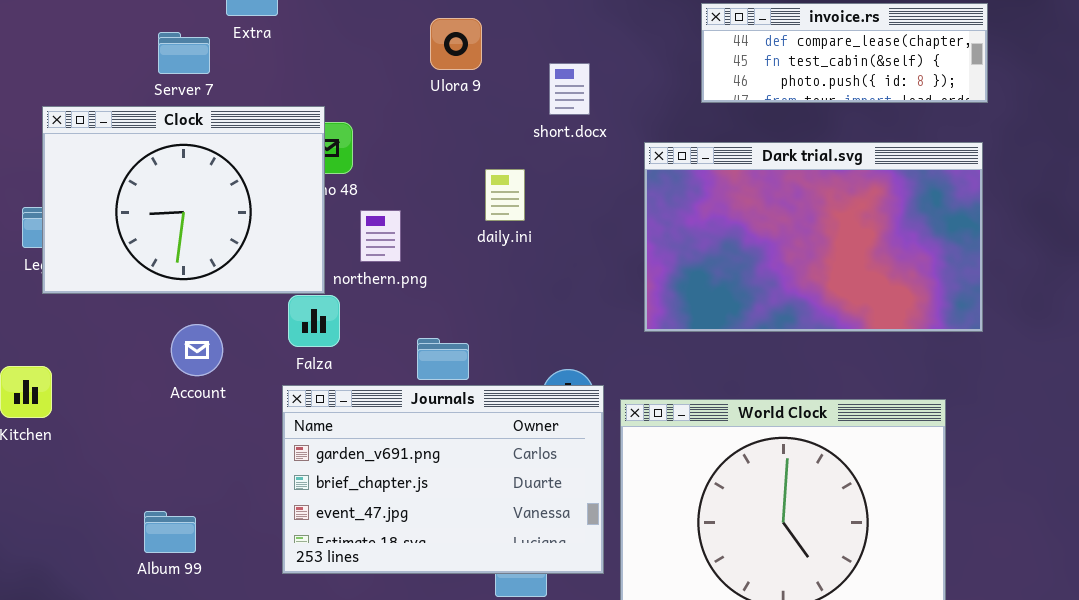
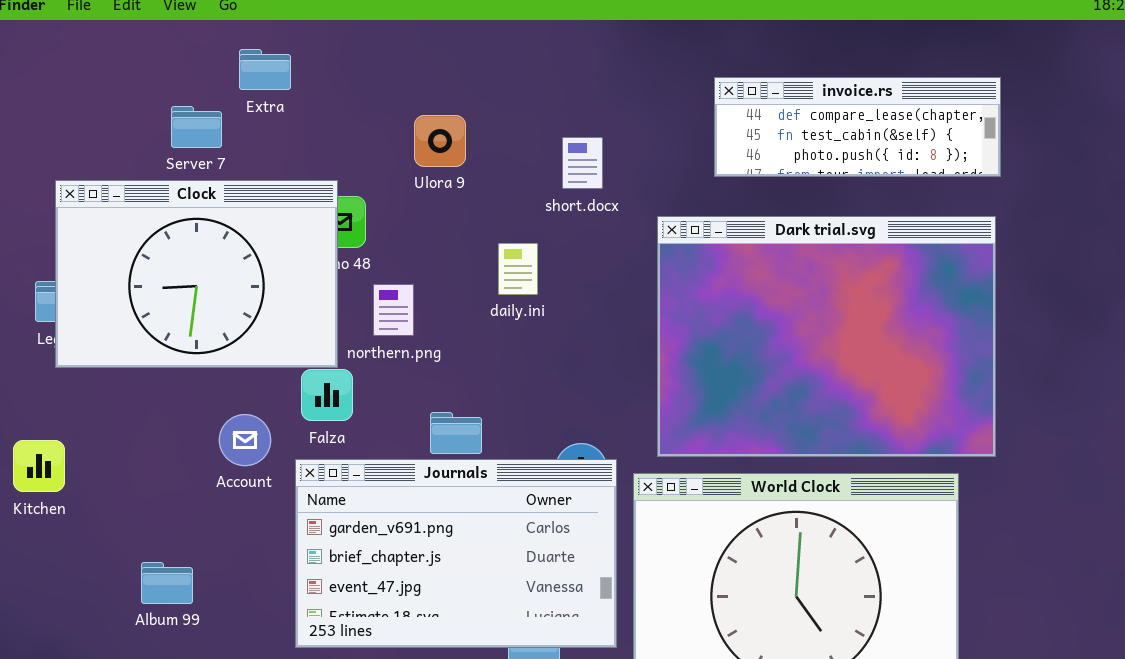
Ulora 9: [430,18,482,70] -> [414,115,466,167], moved
Dark trial.svg: [644,142,983,332] -> [657,216,996,457], resized
Account: [171,324,223,376] -> [219,414,271,466], moved
Album 99: [144,511,196,553] -> [141,562,193,604], moved

